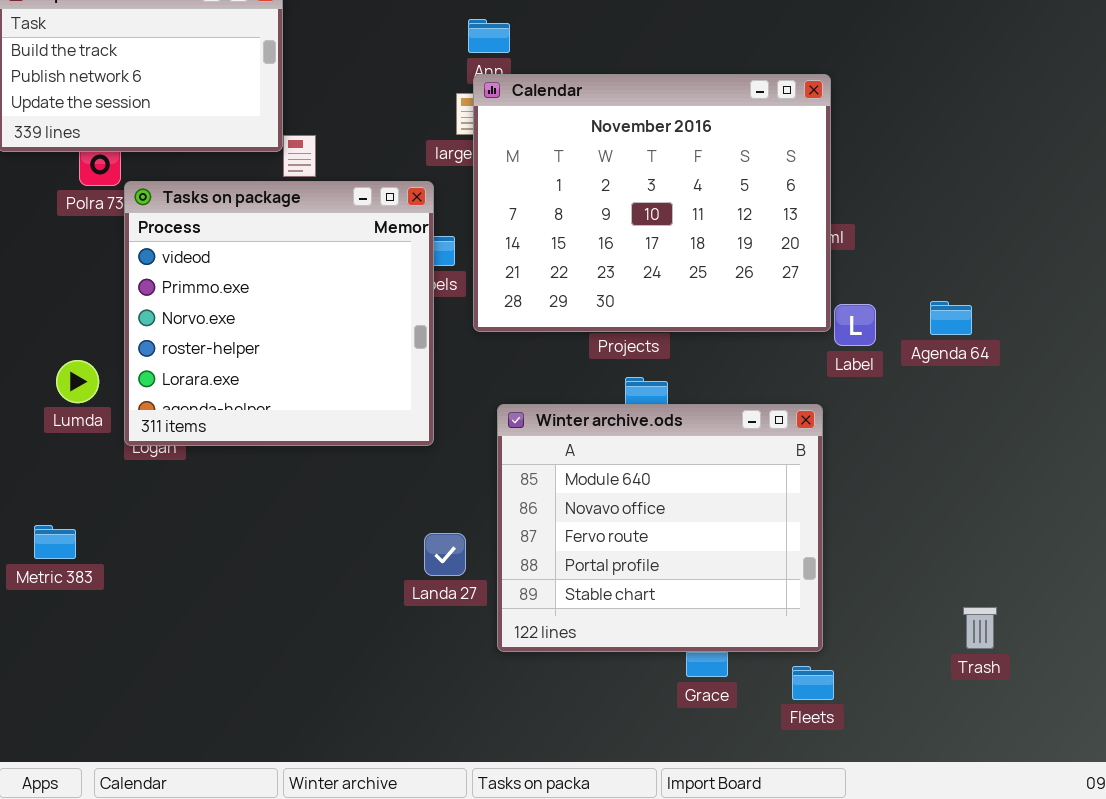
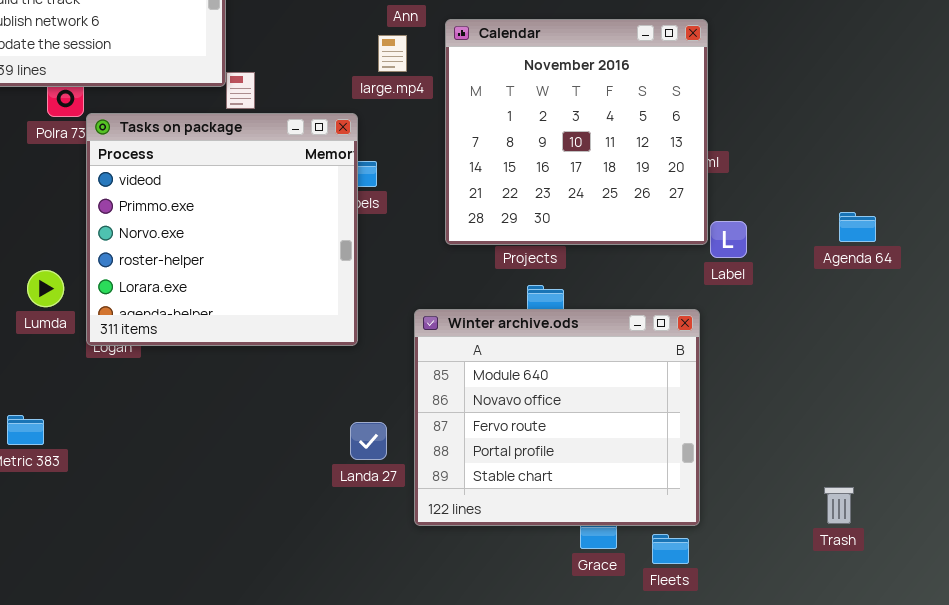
Calendar: [473,74,831,332] -> [445,19,708,245], resized
Agenda 64: [930,301,972,335] -> [839,212,876,242], moved
Fleets: [792,666,834,700] -> [652,534,689,564], moved

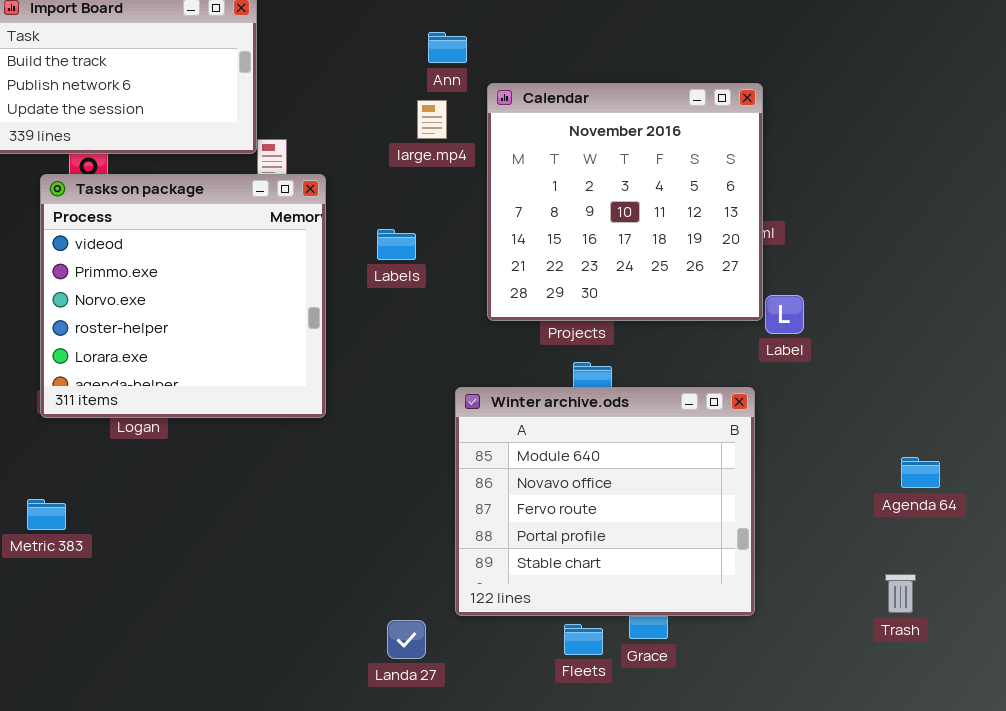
Tasks on package: [86,113,358,346] -> [40,174,326,418], moved
Agenda 64: [839,212,876,242] -> [901,457,940,488], moved
Landa 27: [350,422,387,460] -> [387,620,426,659], moved
Fleets: [652,534,689,564] -> [564,624,603,655], moved

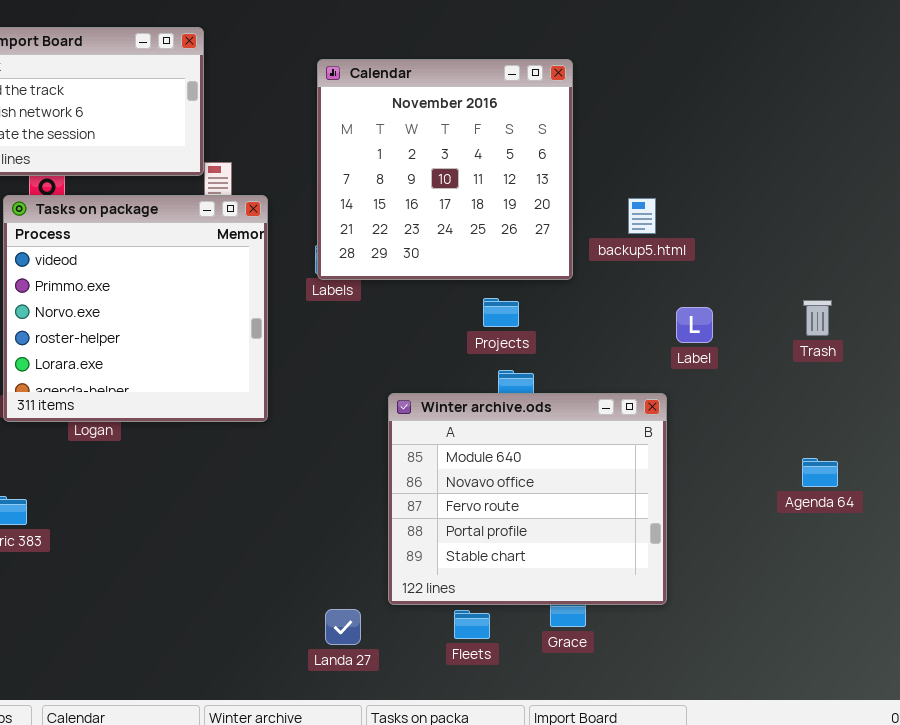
Calendar: [487,83,763,321] -> [317,59,573,280], moved
Trash: [885,574,916,613] -> [803,300,832,336], moved
Fleets: [564,624,603,655] -> [454,610,490,639], moved

